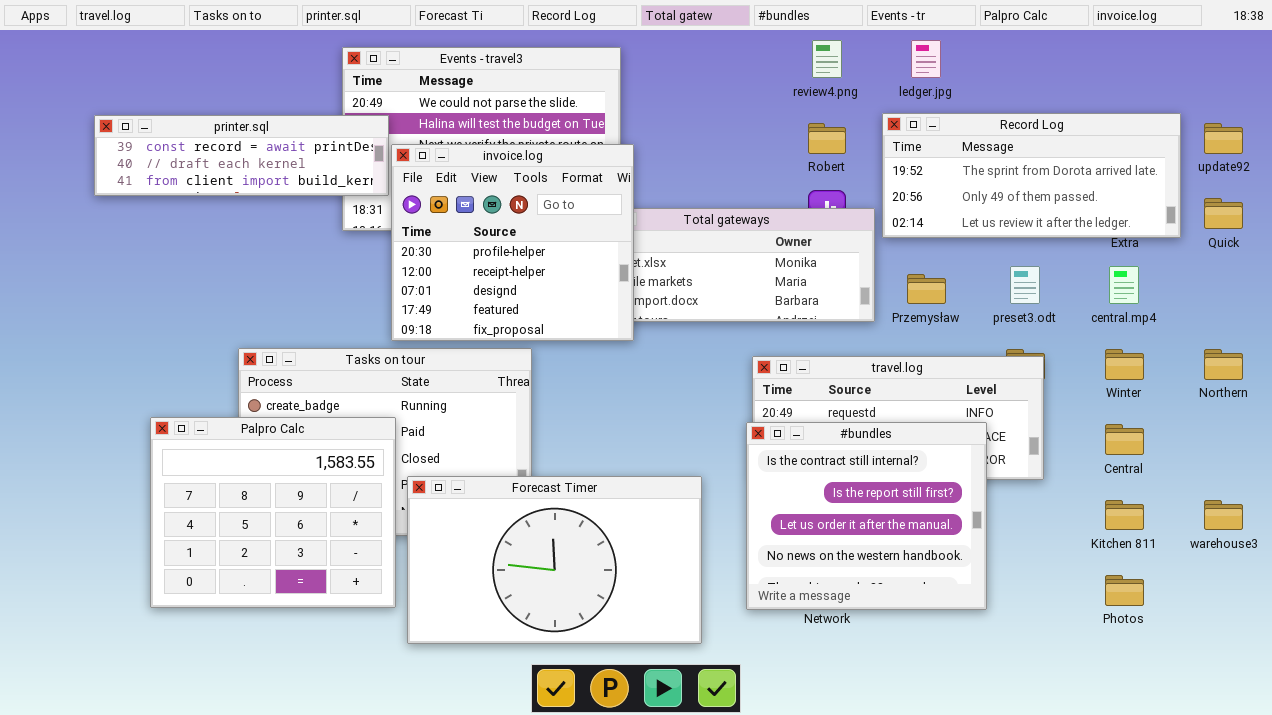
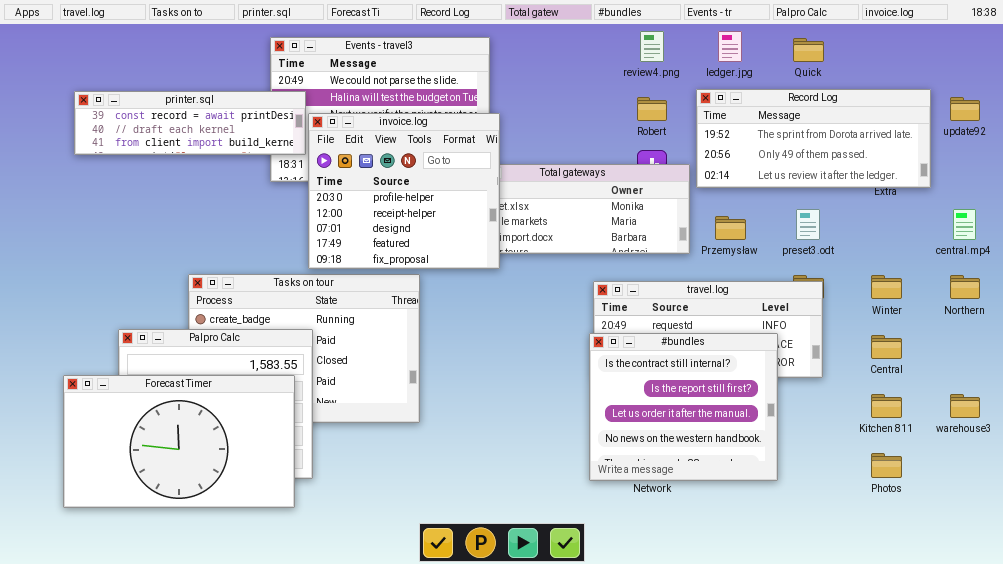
Quick: [1204,198,1243,229] -> [793,38,824,62], moved
central.mp4: [1109,266,1139,304] -> [953,209,976,240], moved
Forecast Timer: [407,476,702,644] -> [63,375,295,508], moved

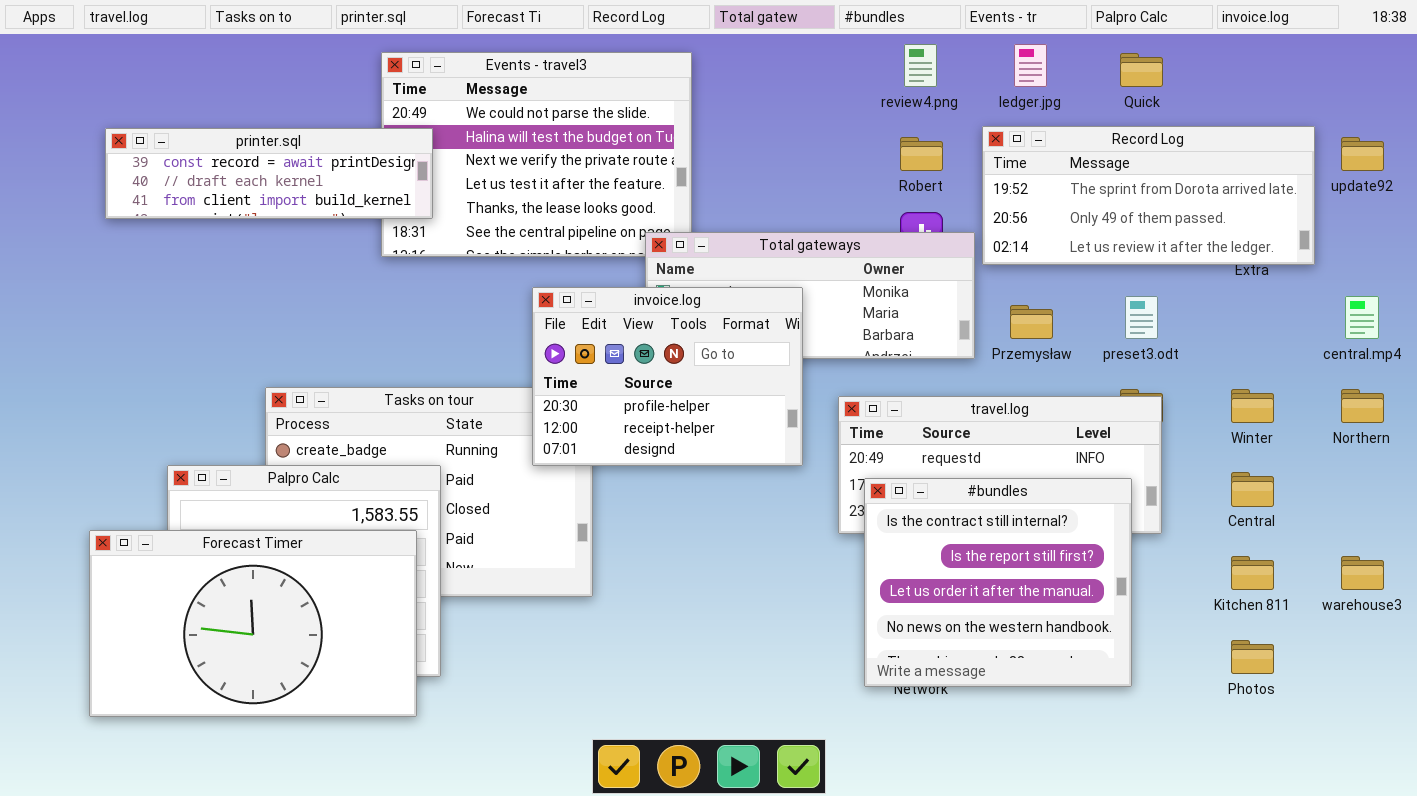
invoice.log: [308,113,500,269] -> [532,287,803,466], moved, resized
#bundles: [589,333,778,481] -> [864,478,1132,687], moved

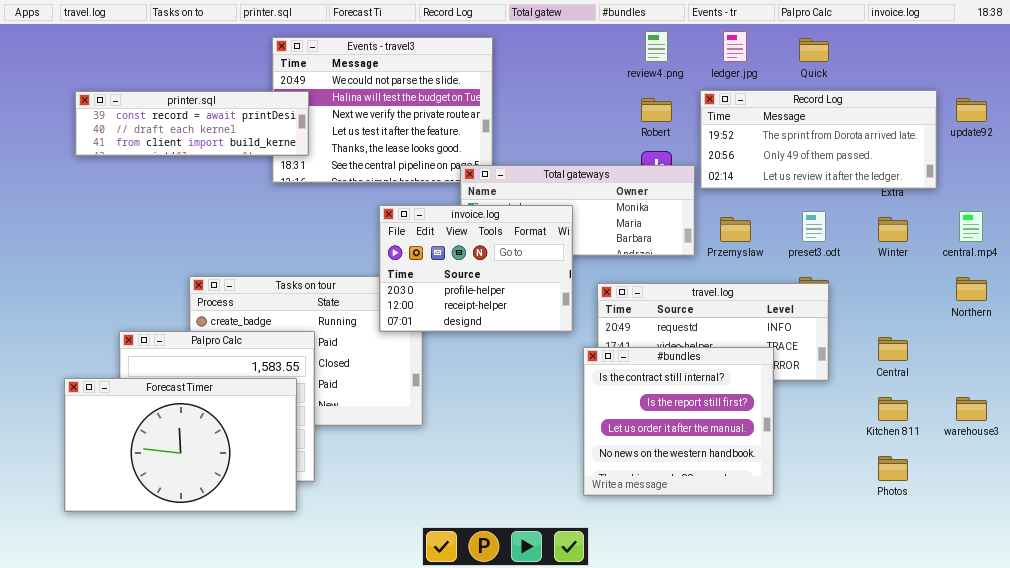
Winter: [1231,389,1274,423] -> [878,217,908,242], moved
#bundles: [864,478,1132,687] -> [583,347,774,496], moved

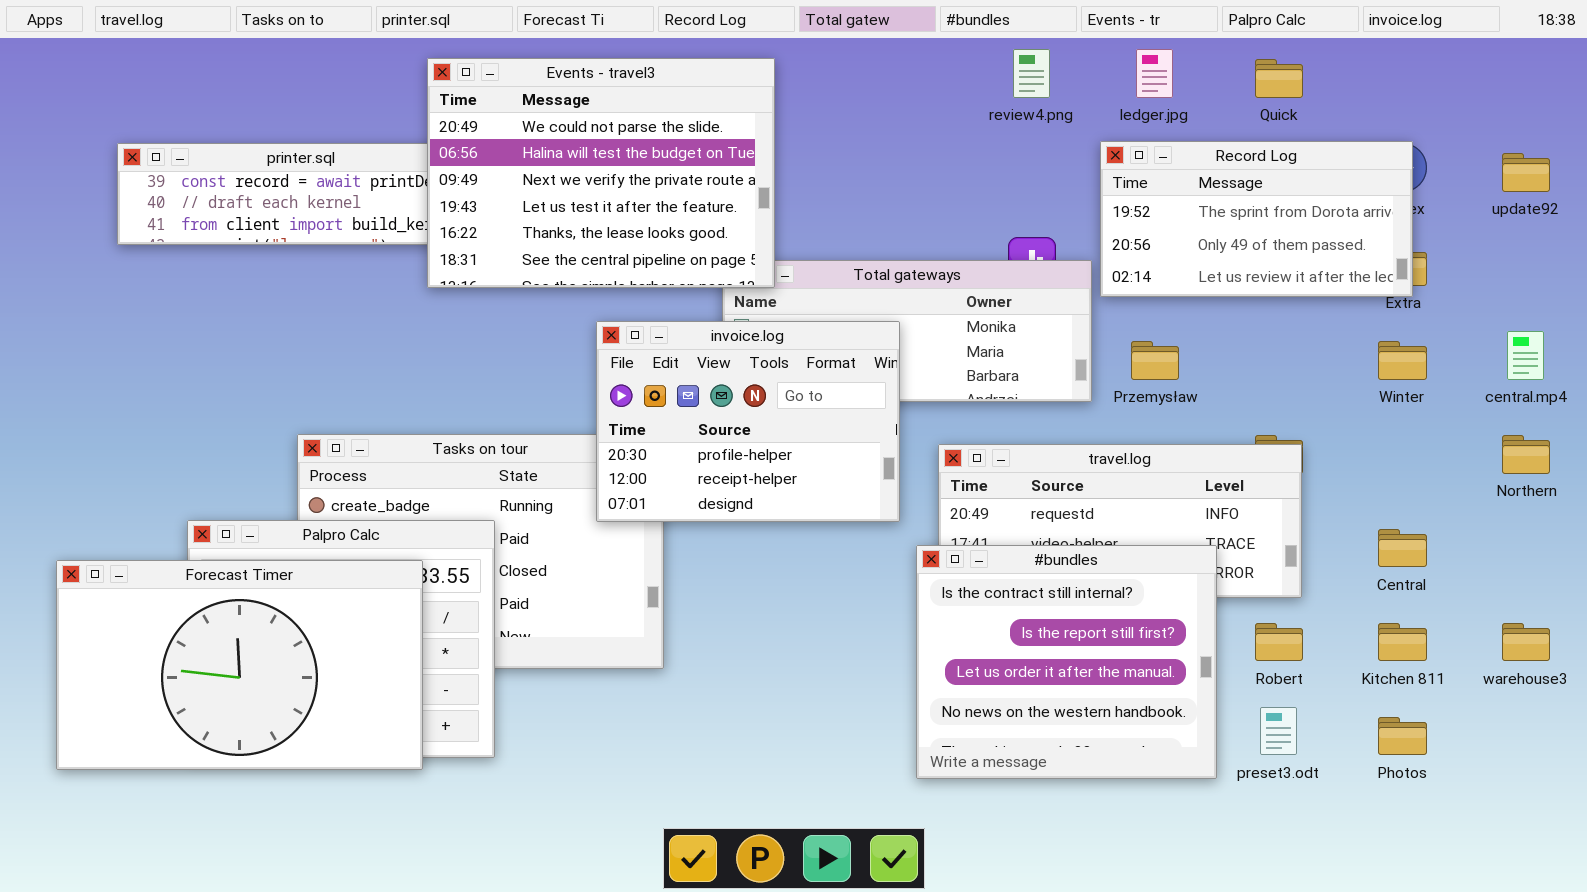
Events - travel3: [272,37,493,183] -> [427,58,775,288], raised
Record Log: [700,90,937,189] -> [1100,141,1413,297], resized
Robert: [641,98,672,122] -> [1255,623,1303,661], moved
preset3.odt: [802,211,826,242] -> [1260,707,1297,755], moved
Forecast Timer: [64,378,297,512] -> [56,560,423,770], moved

